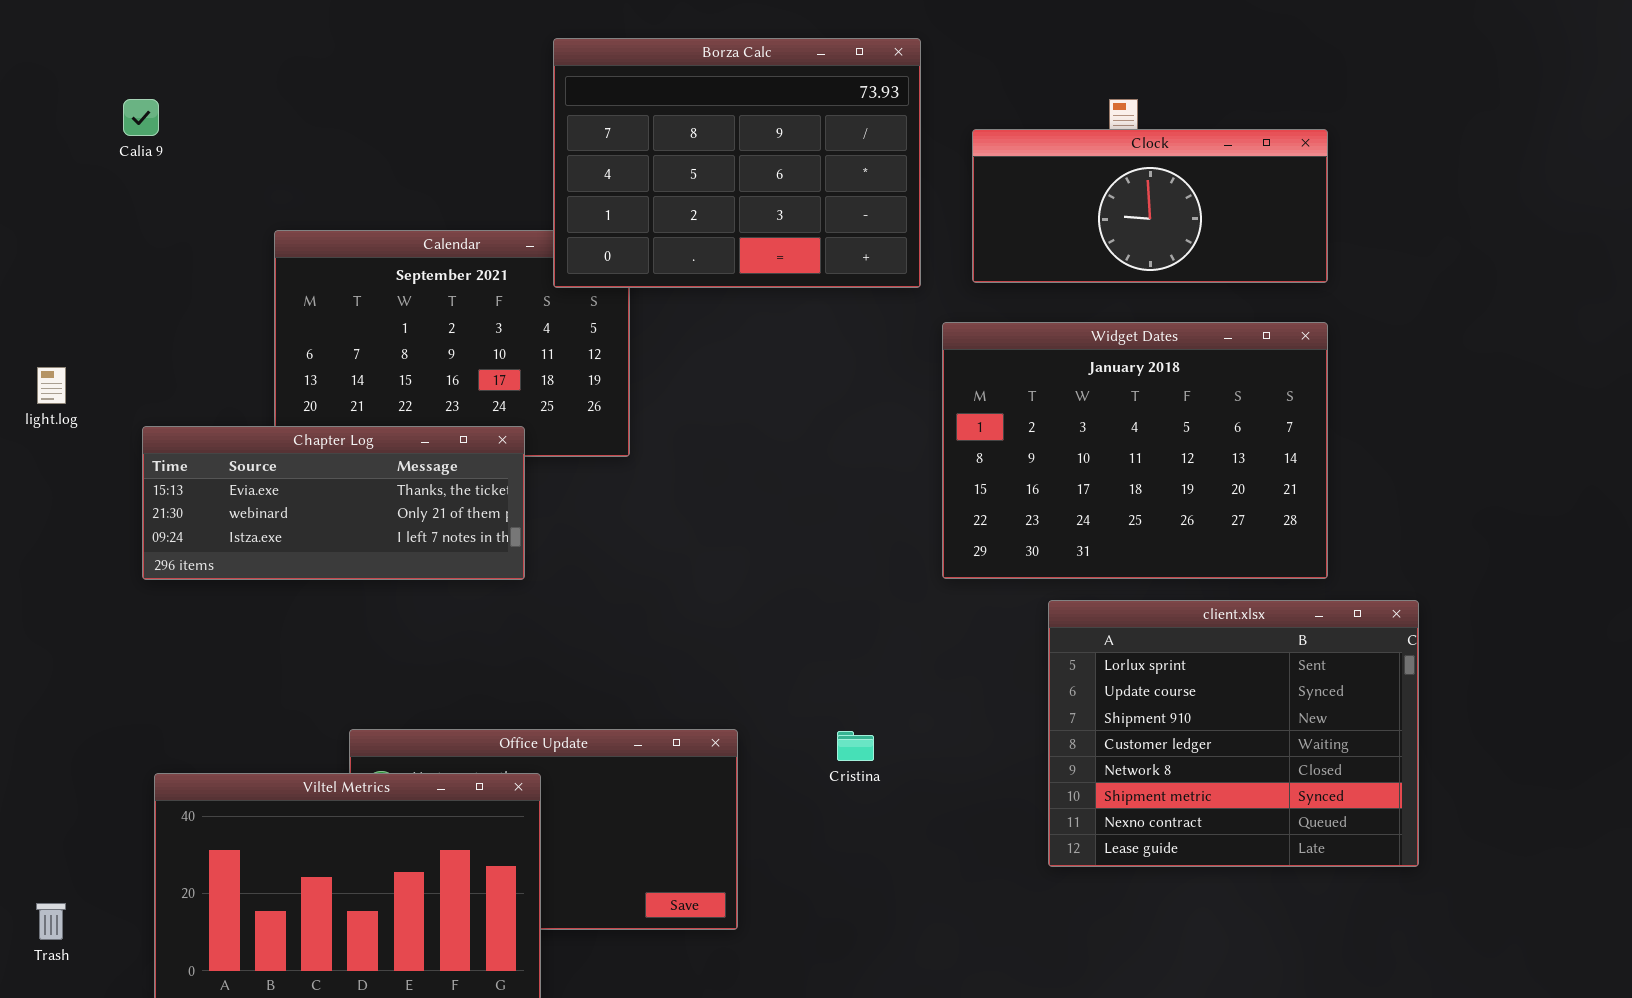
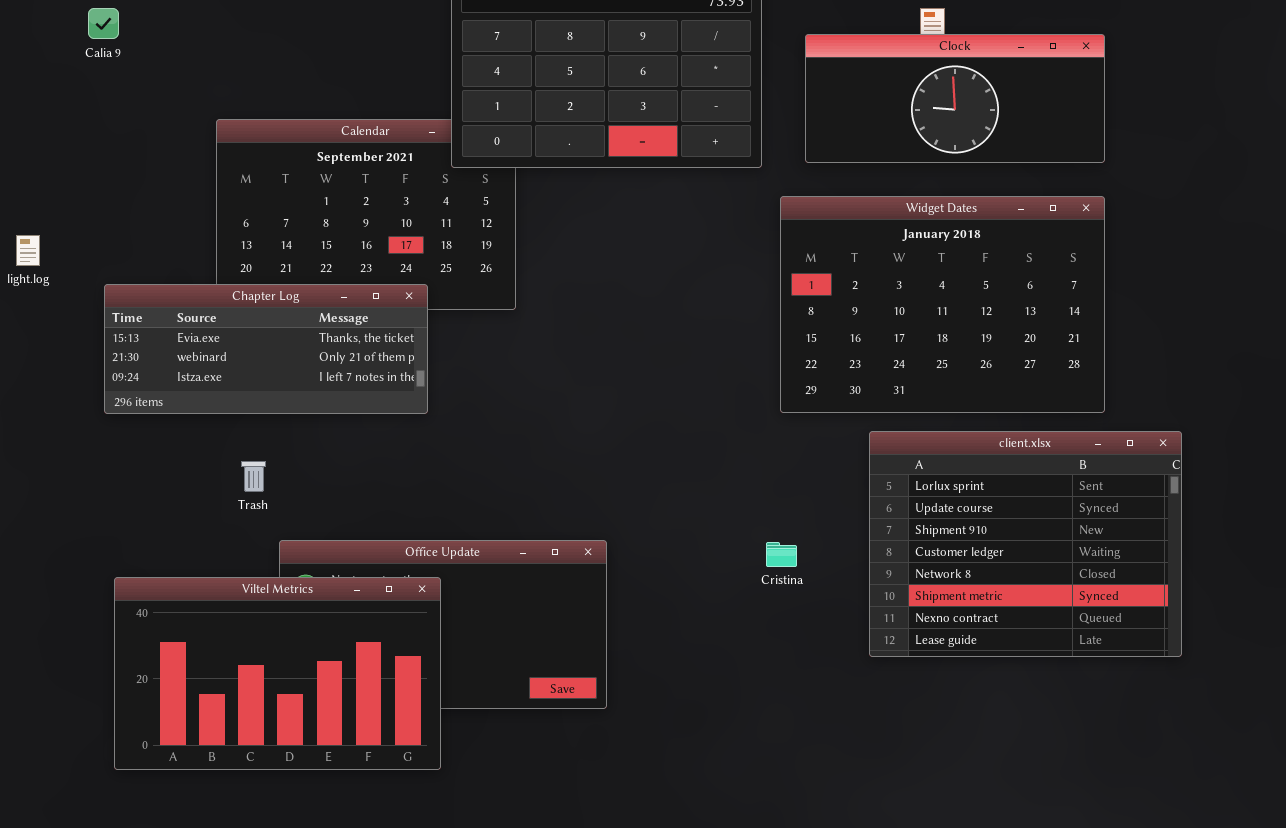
Cristina: [837,731,874,761] -> [766,542,797,567], moved
Trash: [36,903,66,940] -> [241,461,266,492], moved

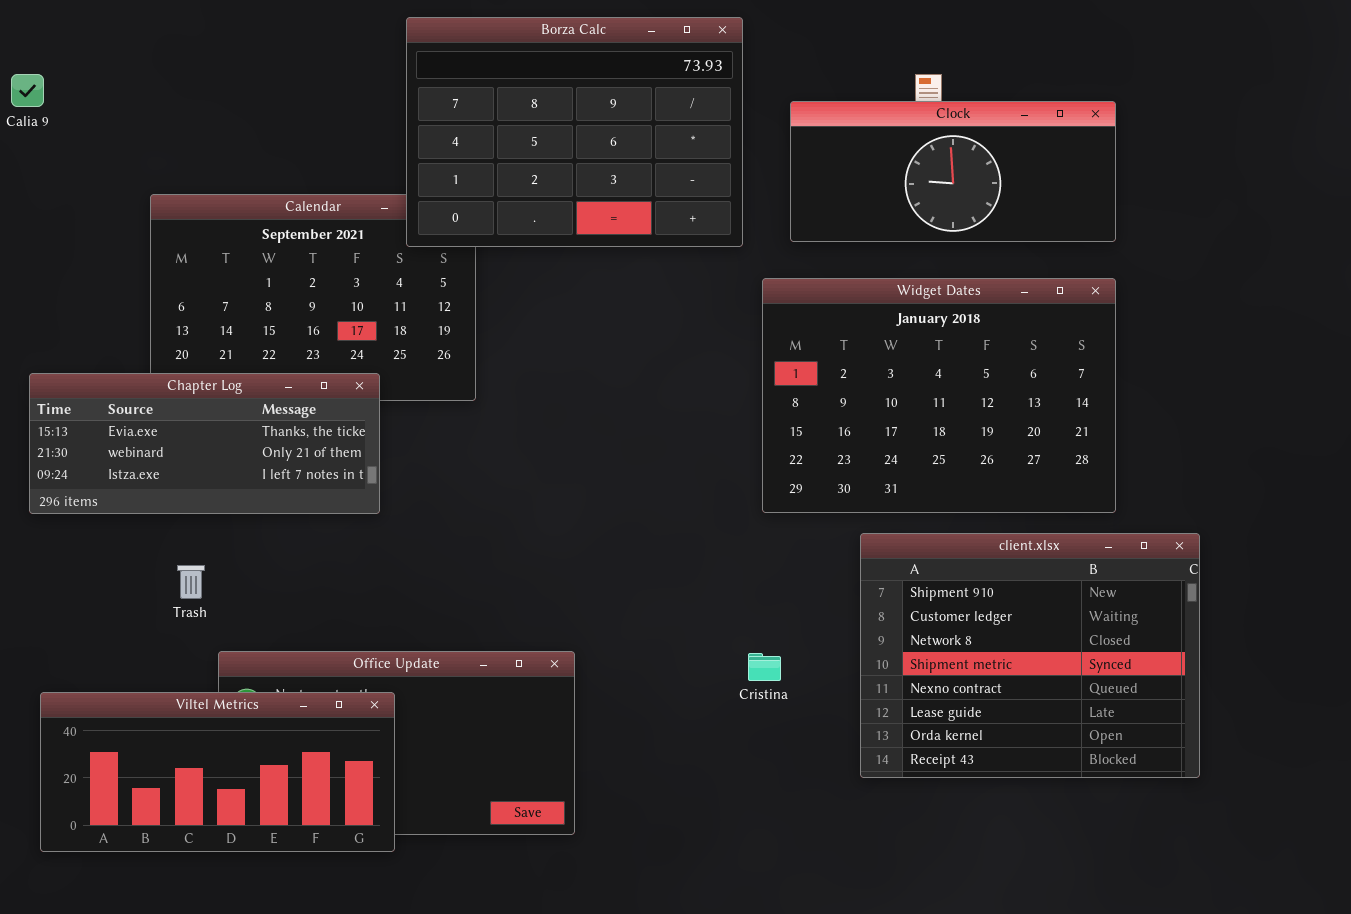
client.xlsx: [869,431,1182,657] -> [860,533,1200,778], scrolled down 2 rows
Viltel Metrics: [114,577,441,770] -> [40,692,395,852], resized

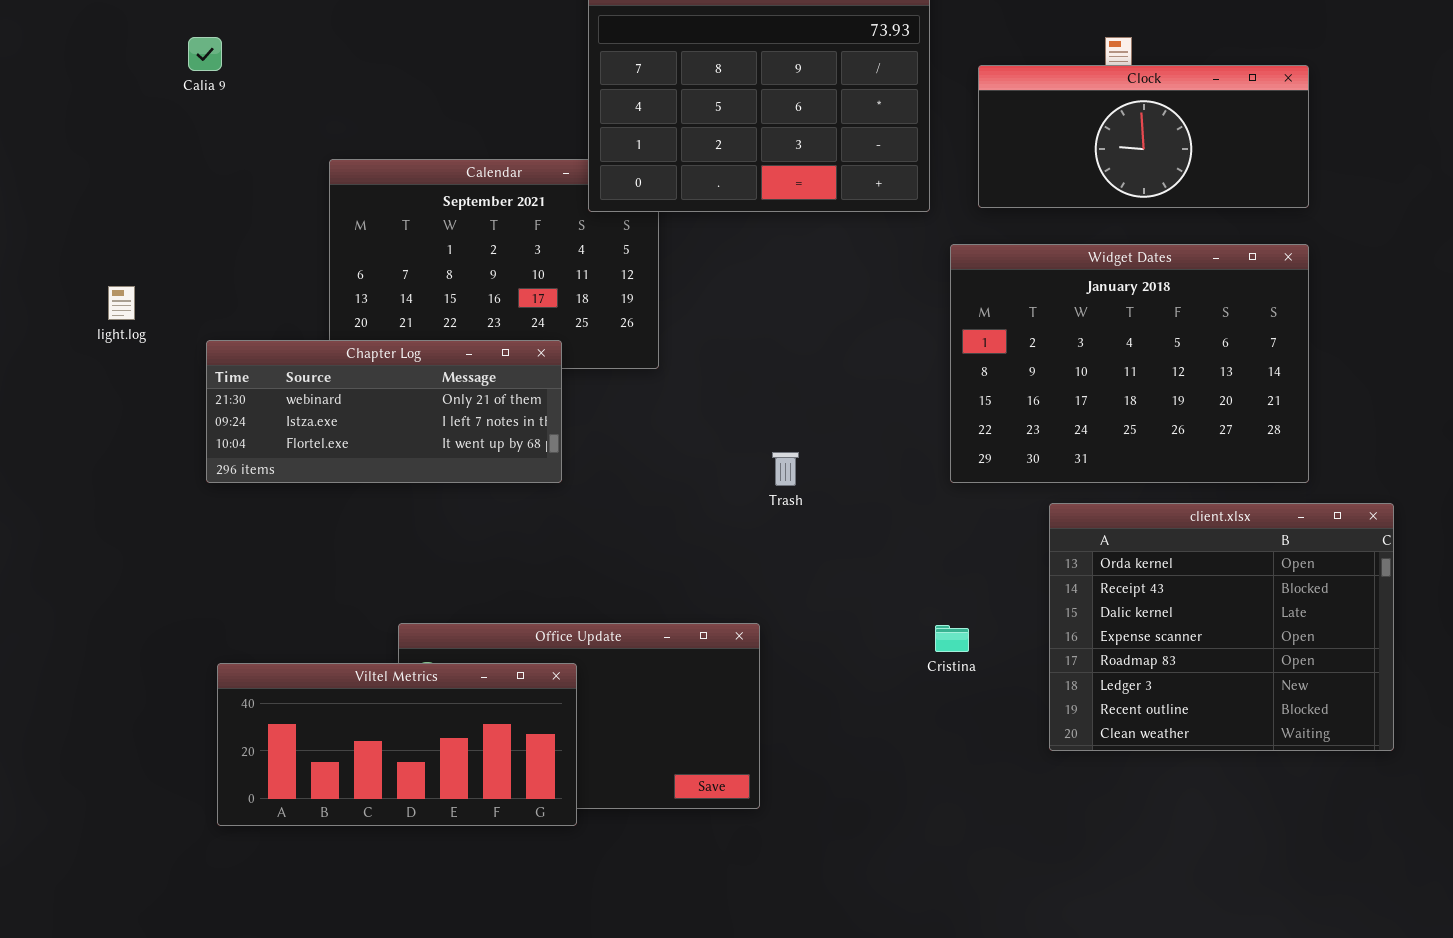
Chapter Log: [29,373,380,514] -> [206,340,562,483], scrolled down 1 row
client.xlsx: [860,533,1200,778] -> [1049,503,1394,751], scrolled down 6 rows
Trash: [177,565,205,599] -> [772,452,799,486], moved

